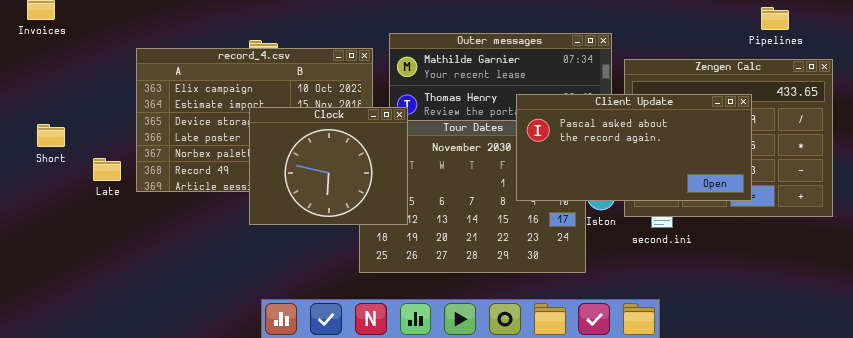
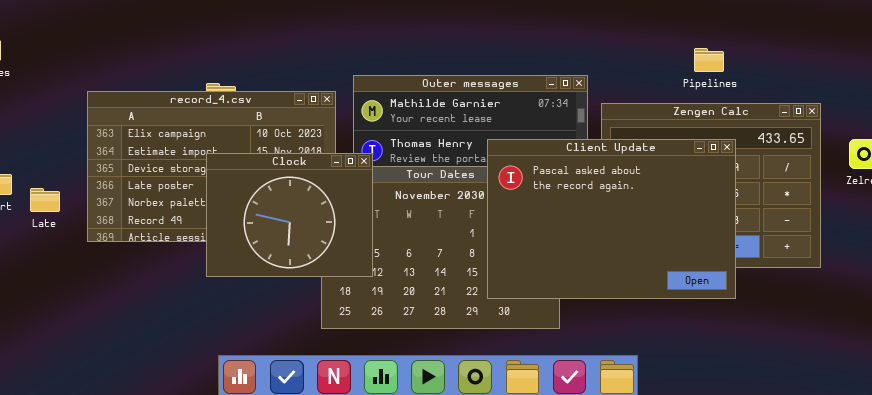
Pipelines: [761,7,789,30] -> [694,48,724,72], moved
Client Update: [516,94,752,201] -> [487,139,736,299], resized
Late: [93,158,121,181] -> [30,188,60,212], moved

